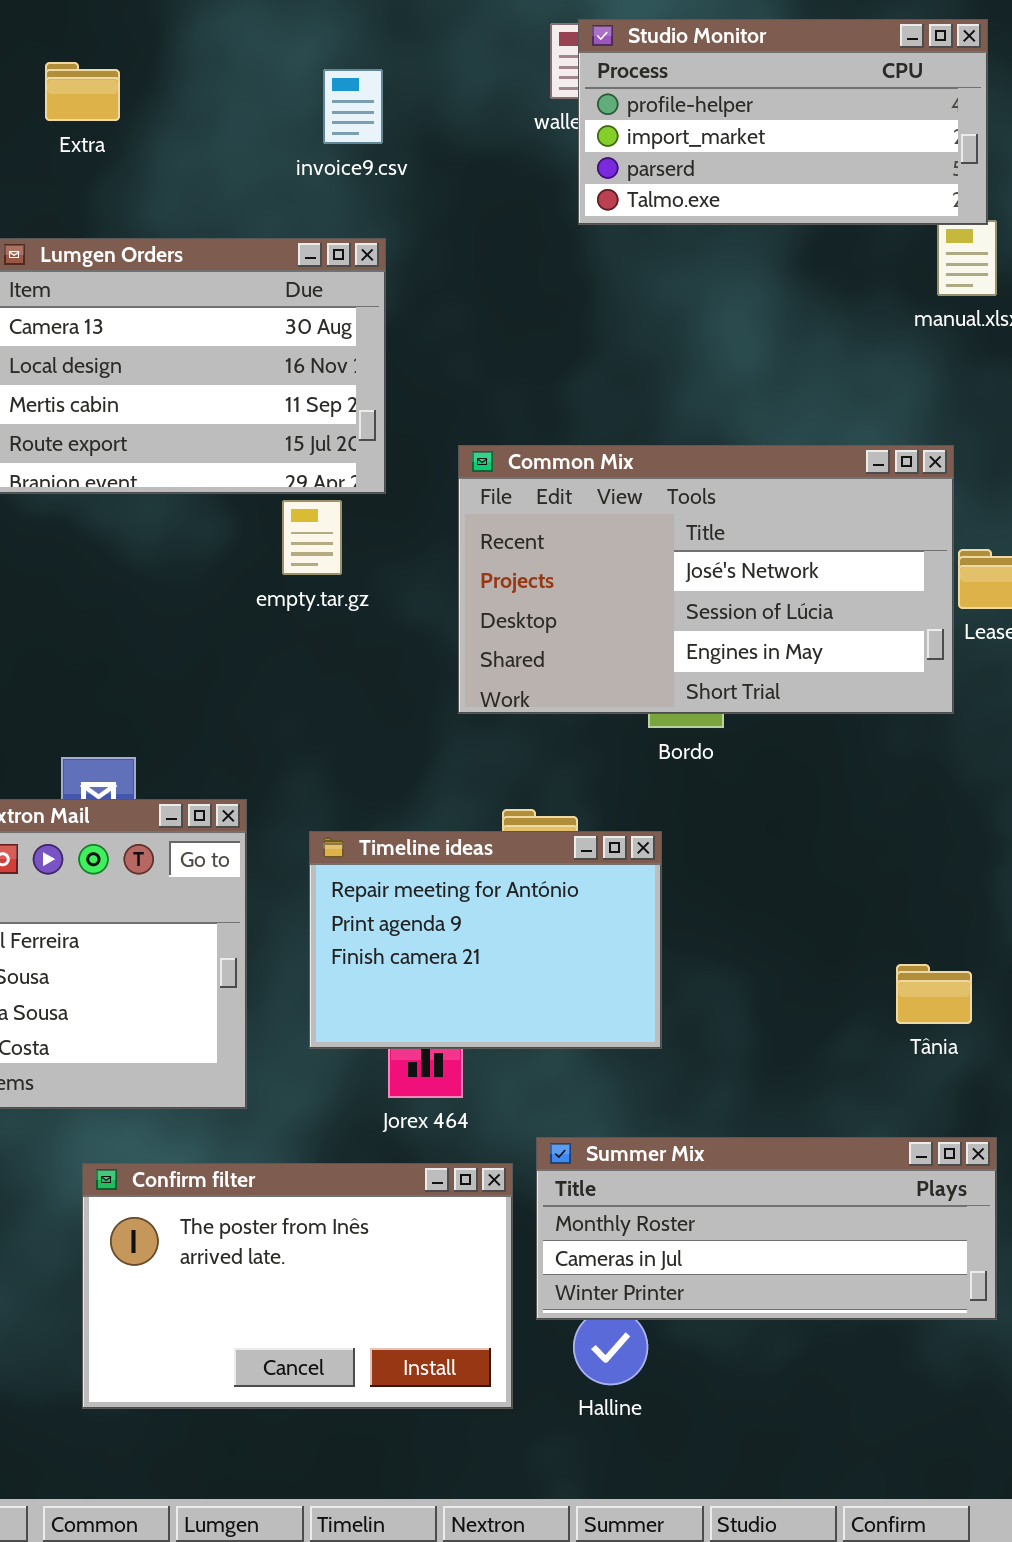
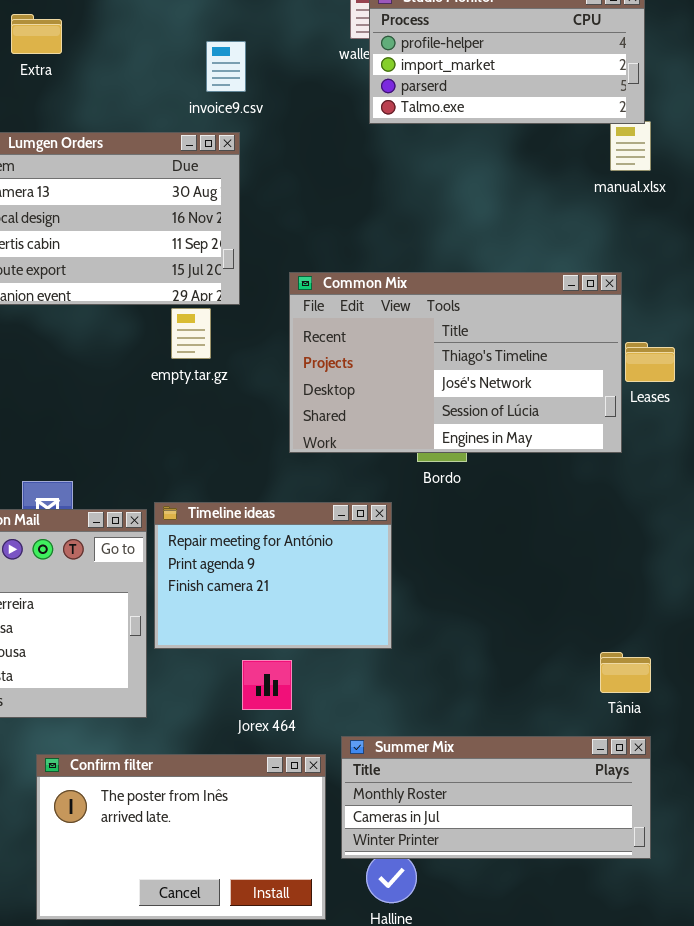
invoice9.csv: [323,69,383,144] -> [206,41,246,92], moved
Common Mix: [458,445,954,714] -> [289,272,622,453], scrolled up 1 row
Timeline ideas: [309,831,662,1049] -> [154,502,392,649], moved
Tânia: [896,964,972,1024] -> [600,652,651,693], moved

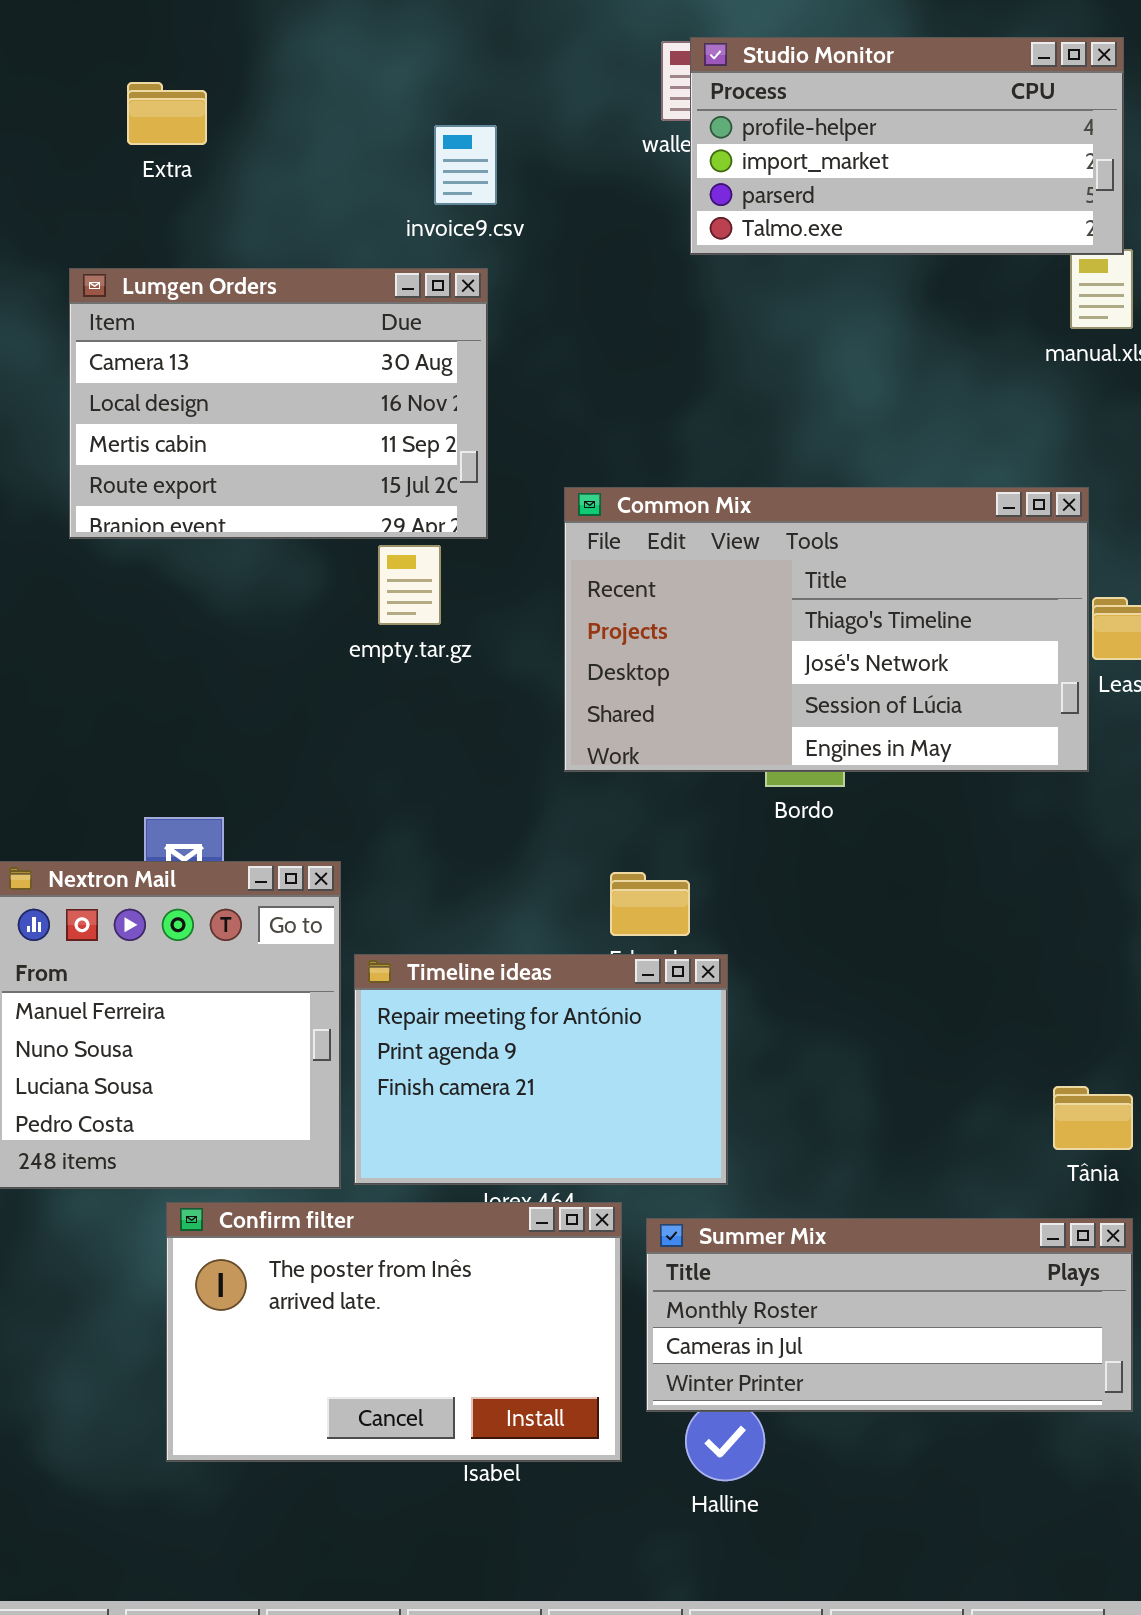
Timeline ideas: [154,502,392,649] -> [354,954,728,1185], moved
Confirm filter: [36,754,326,920] -> [166,1202,622,1462], moved

